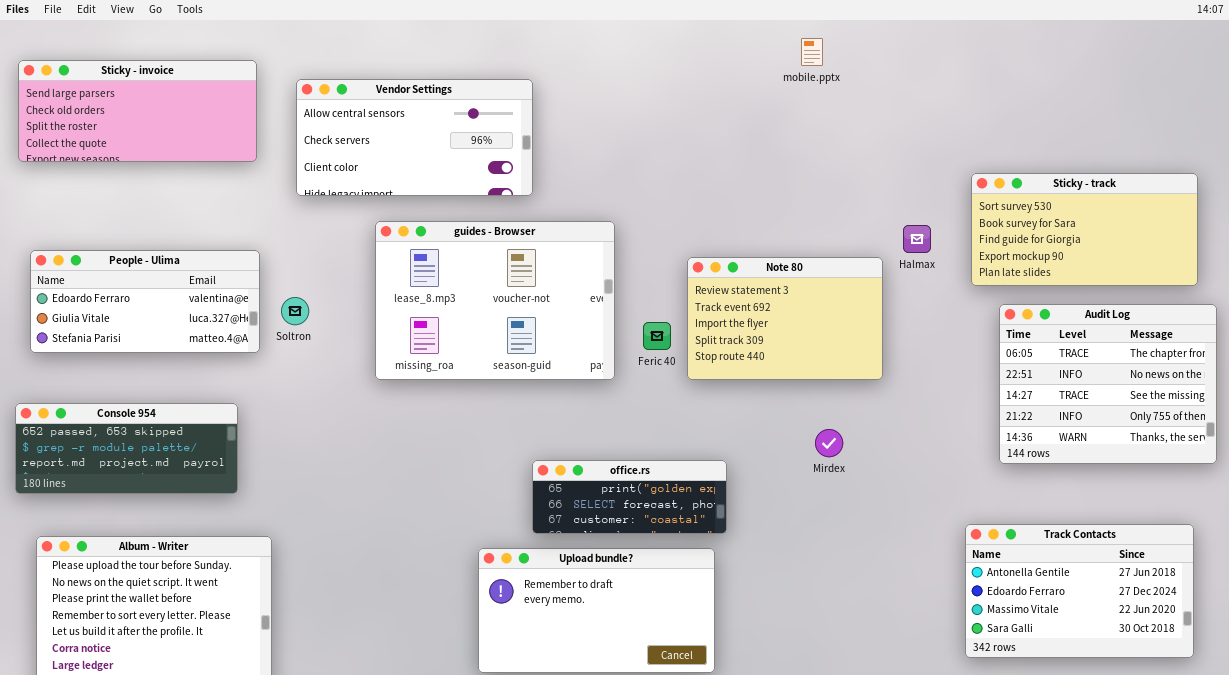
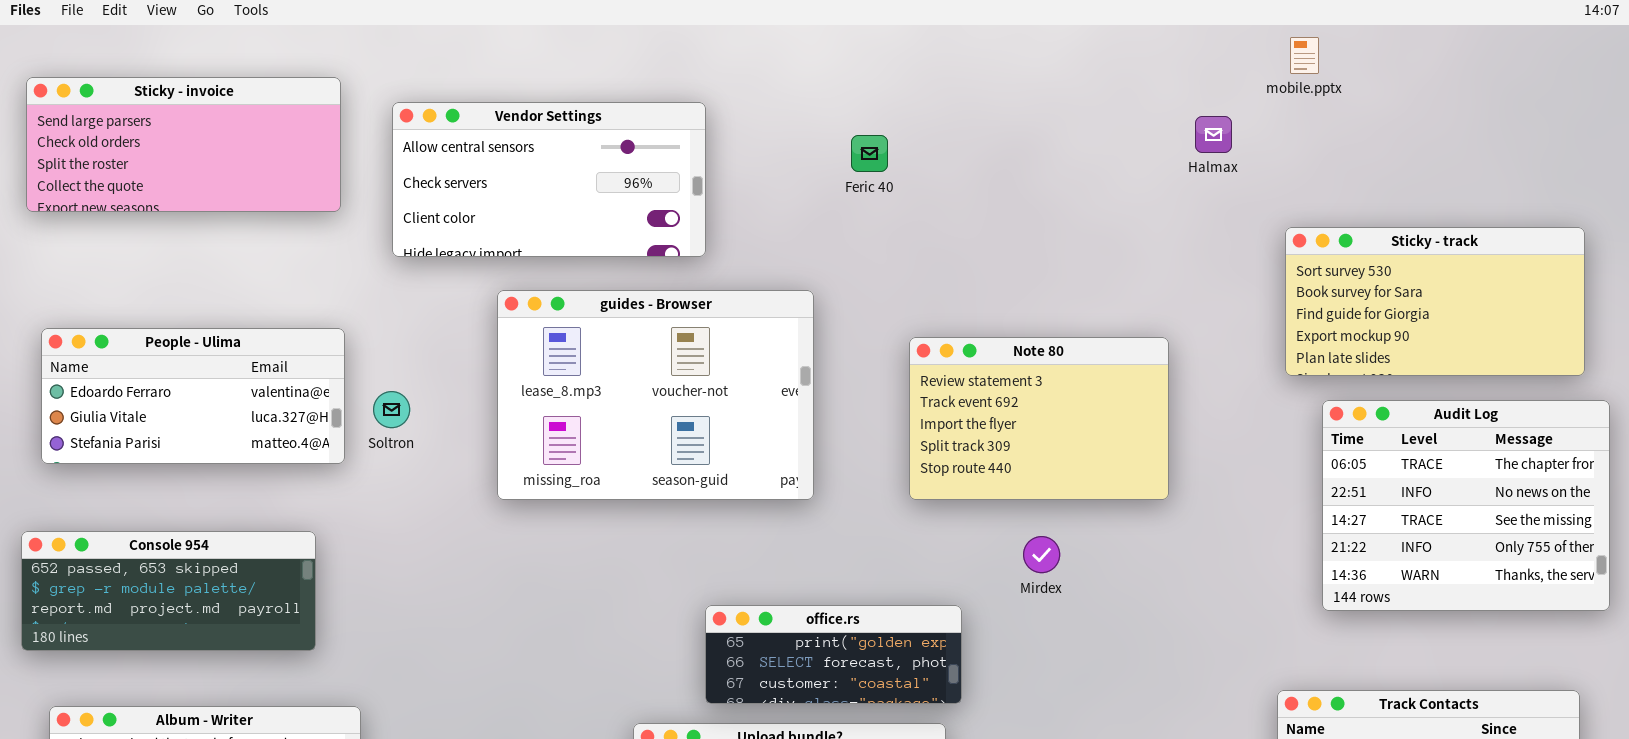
mobile.pptx: [801,38,823,66] -> [1290,37,1319,74], moved
Halmax: [903,225,931,253] -> [1195,116,1232,153], moved
Feric 40: [643,322,671,350] -> [851,135,888,172], moved
Mirdex: [815,429,843,457] -> [1023,536,1060,573], moved

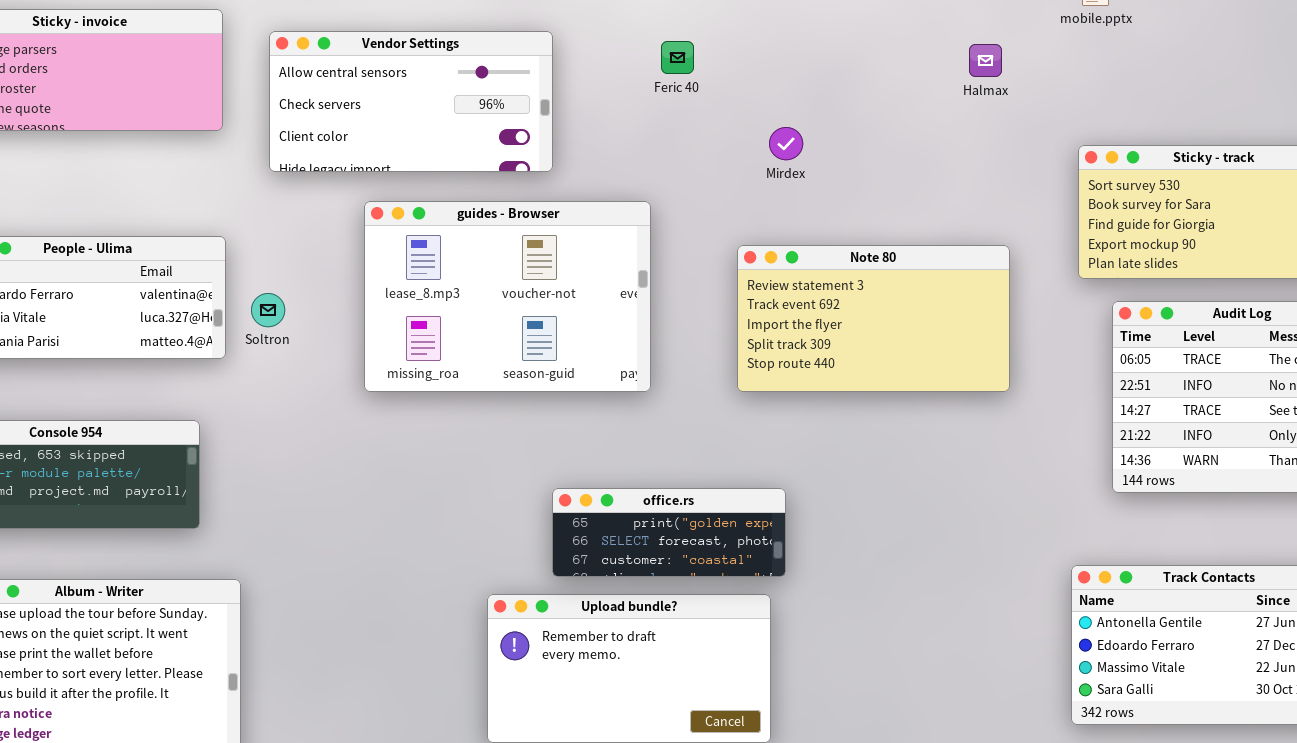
Halmax: [1195,116,1232,153] -> [969,44,1002,77], moved
Feric 40: [851,135,888,172] -> [661,41,694,74], moved
Note 80: [909,337,1169,500] -> [737,245,1010,392], resized
Mirdex: [1023,536,1060,573] -> [769,127,803,160], moved

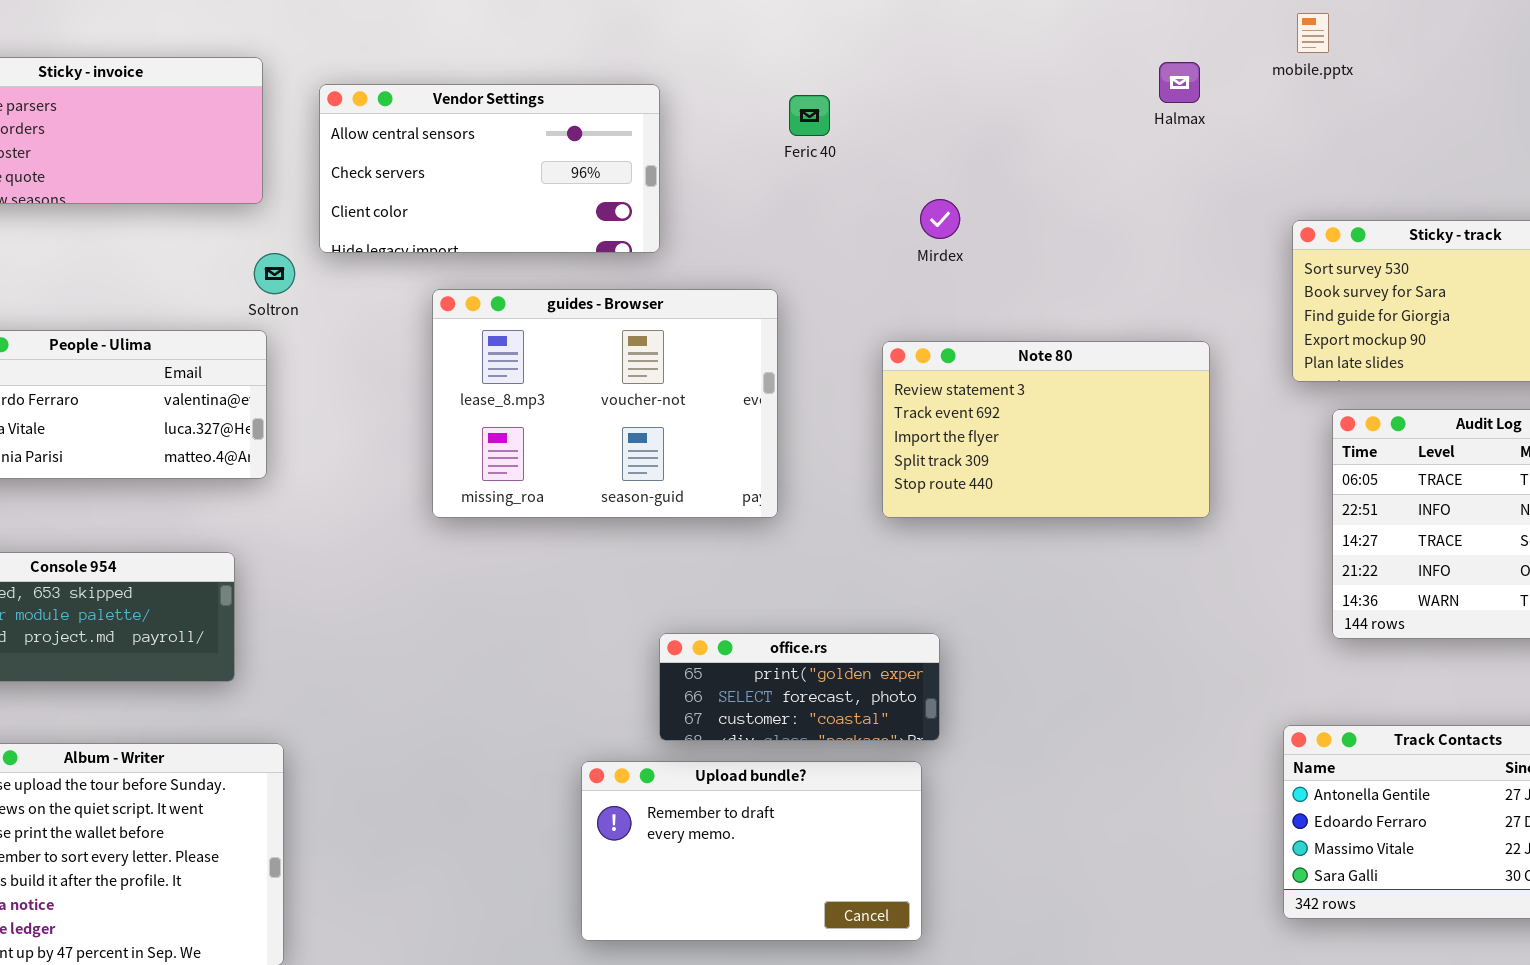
Halmax: [969,44,1002,77] -> [1159,62,1200,103], moved
Soltron: [251,293,285,327] -> [254,253,295,294], moved

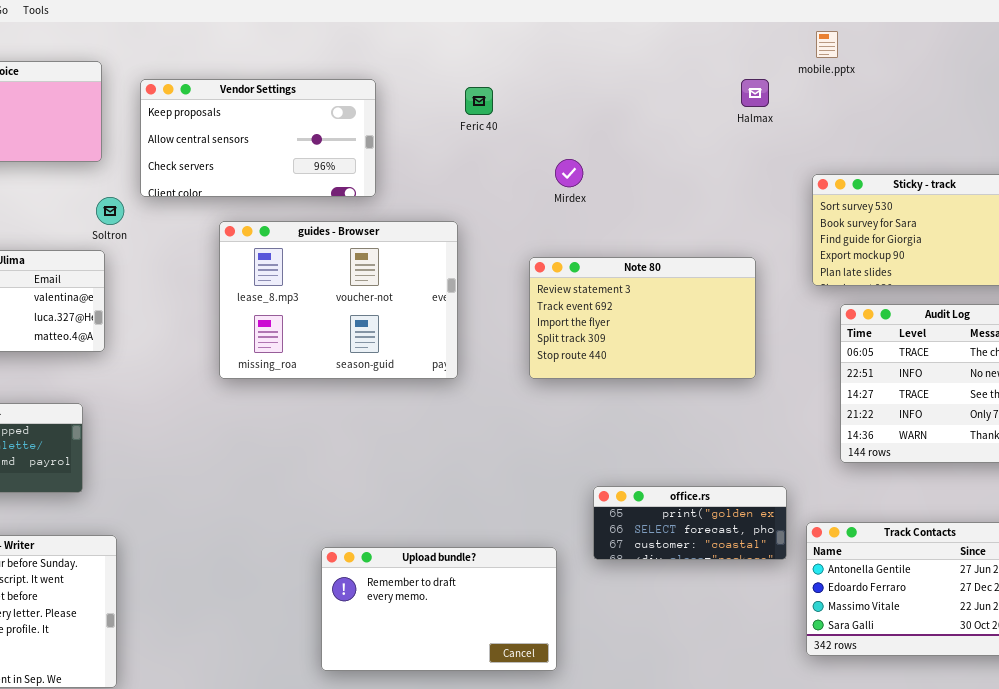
Halmax: [1159,62,1200,103] -> [741,79,769,107], moved
Vendor Settings: [319,84,660,253] -> [140,79,376,197], scrolled up 1 row
office.rs: [659,633,940,741] -> [593,486,787,560], moved

